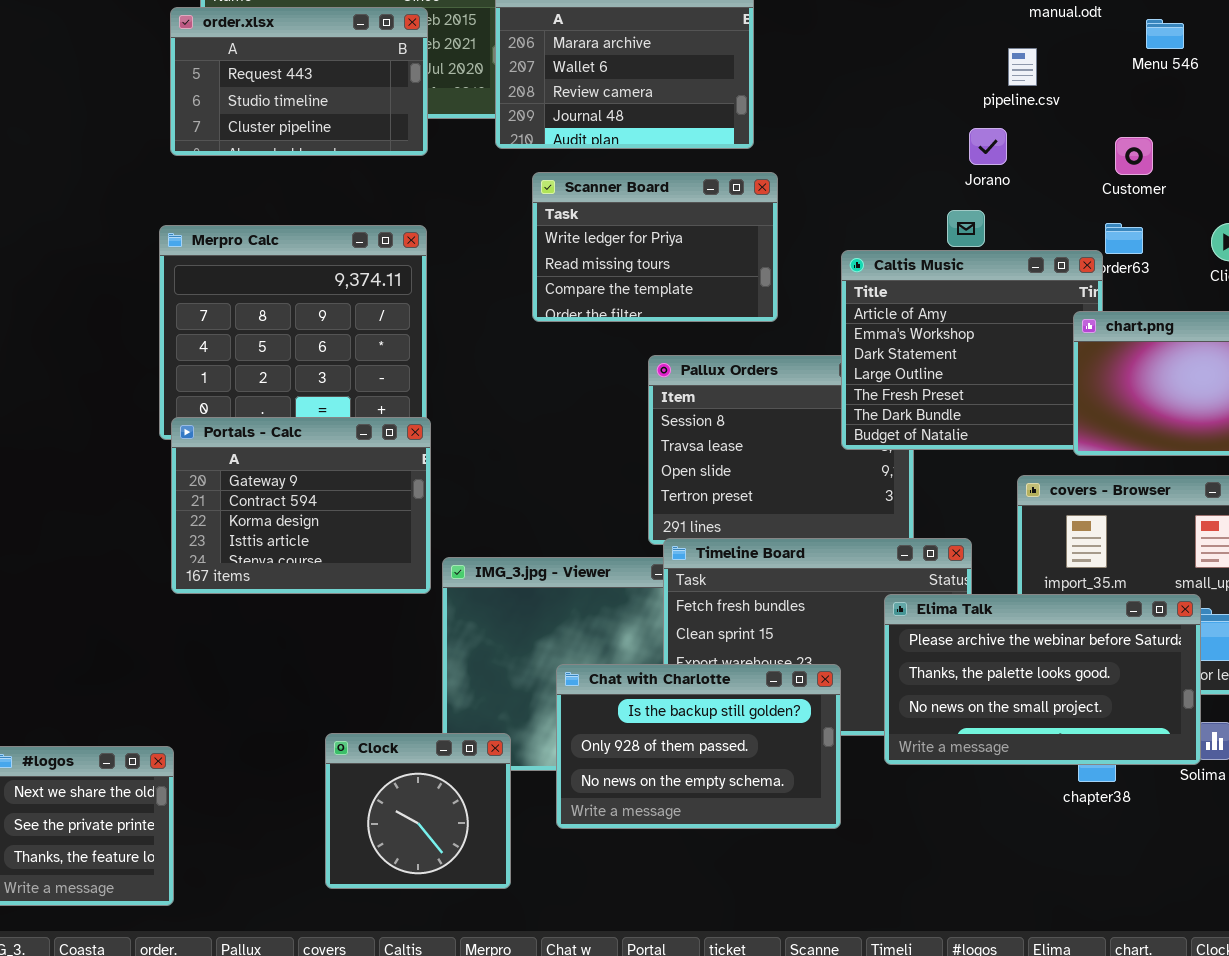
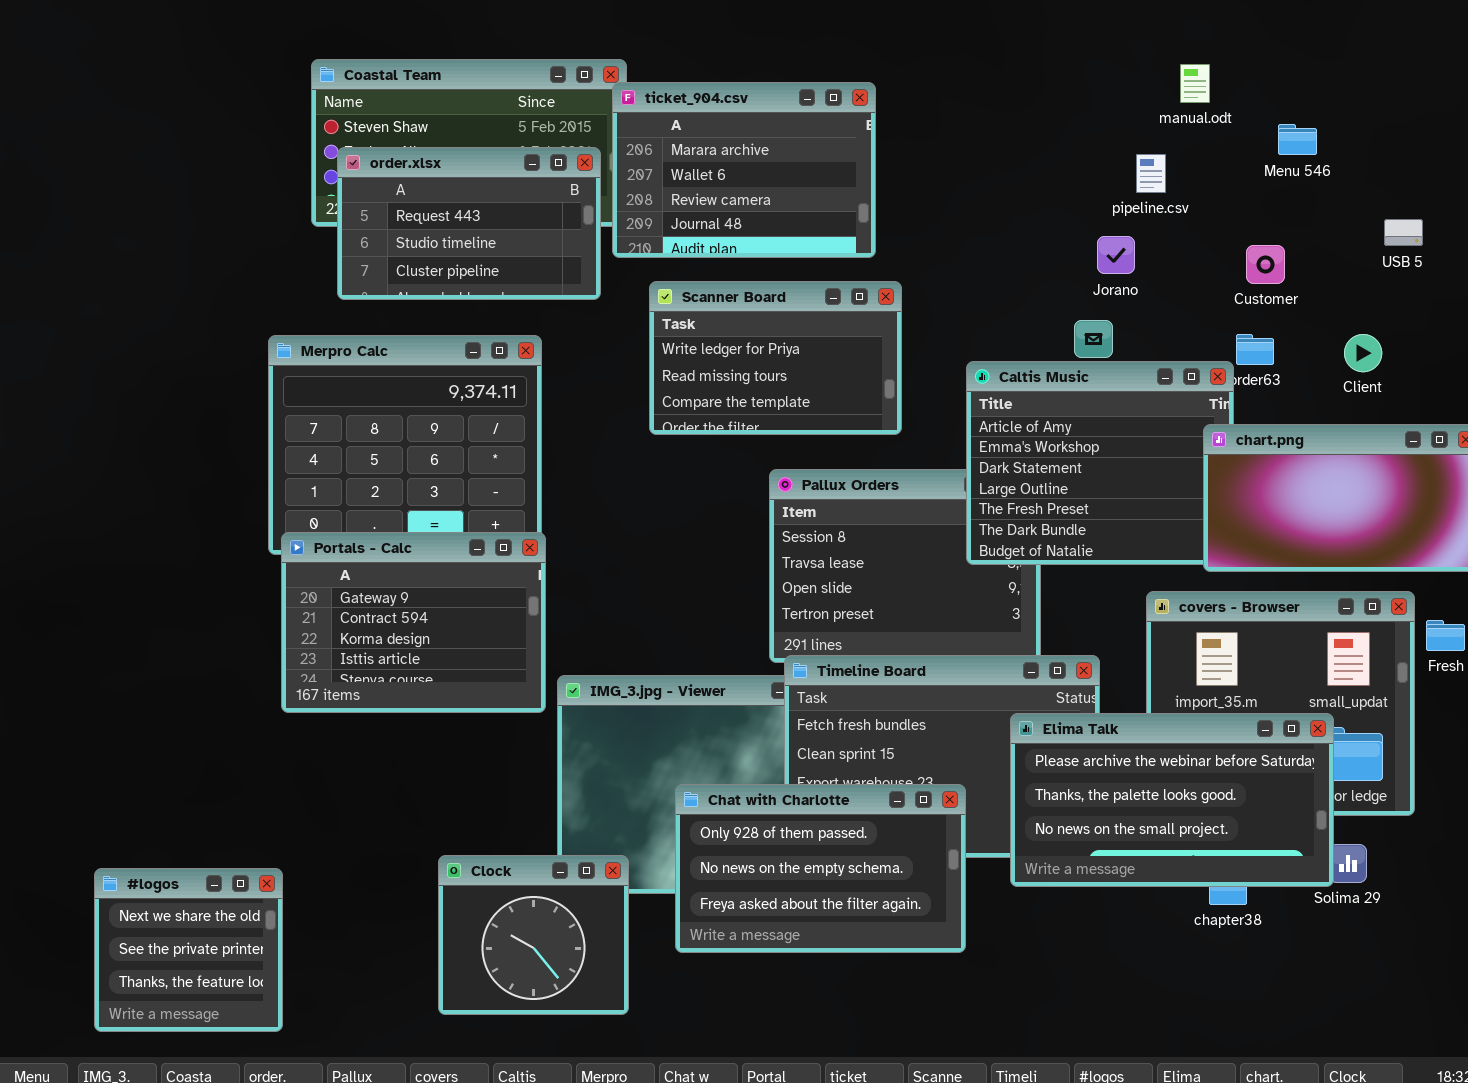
order.xlsx: [170,7,428,156] -> [337,147,601,300], moved
Chat with Charlotte: [556,664,841,829] -> [675,784,966,953], scrolled down 1 row

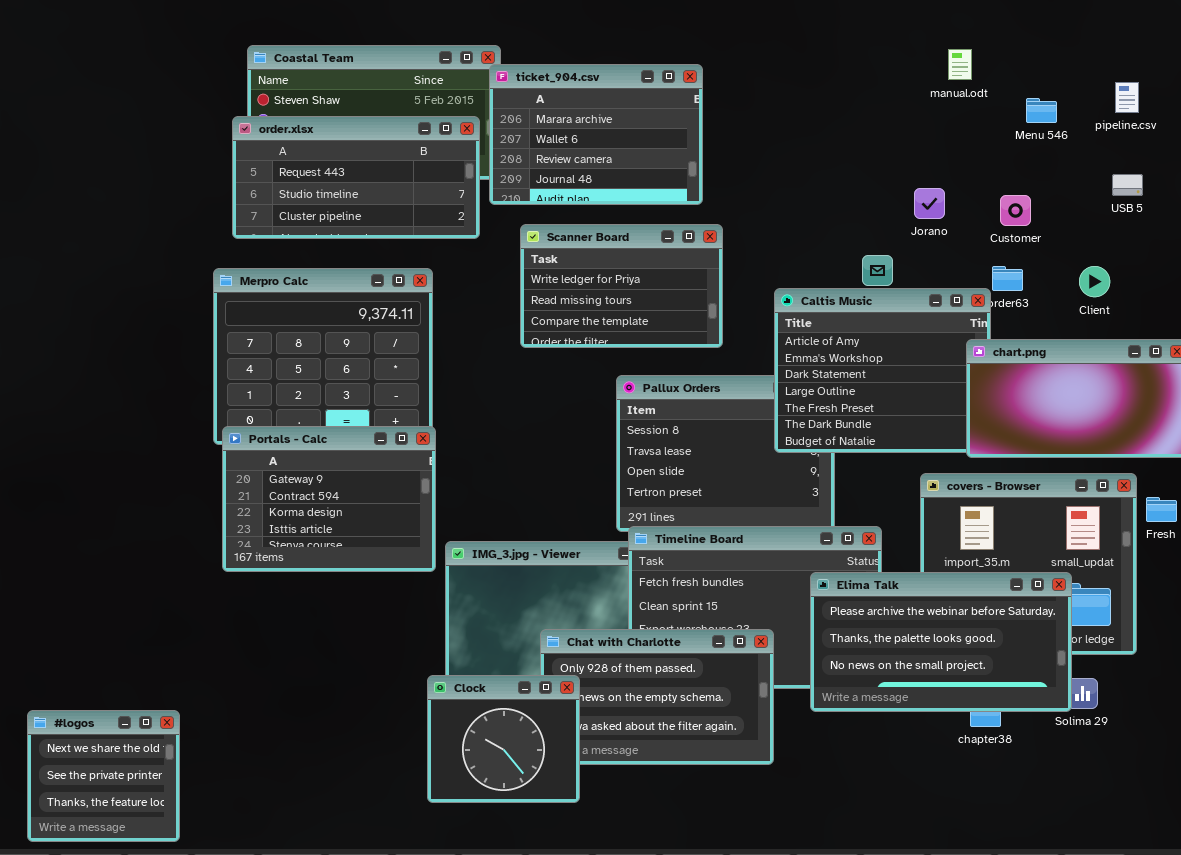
order.xlsx: [337,147,601,300] -> [232,116,480,239], resized
pipeline.csv: [1136,154,1166,193] -> [1115,82,1139,113], moved
Jorano: [1097,236,1135,274] -> [914,188,945,219], moved
Clock: [438,855,629,1015] -> [427,675,580,803], moved
#logos: [94,868,283,1032] -> [27,710,180,842], moved

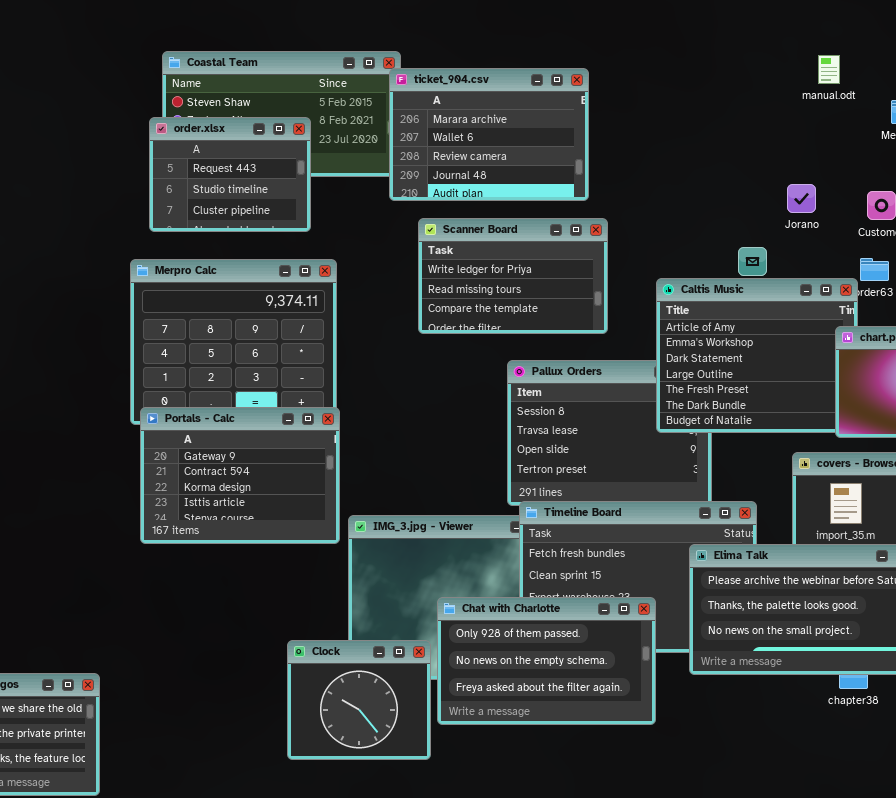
order.xlsx: [232,116,480,239] -> [149,117,311,232], resized
Clock: [427,675,580,803] -> [287,640,431,760], moved

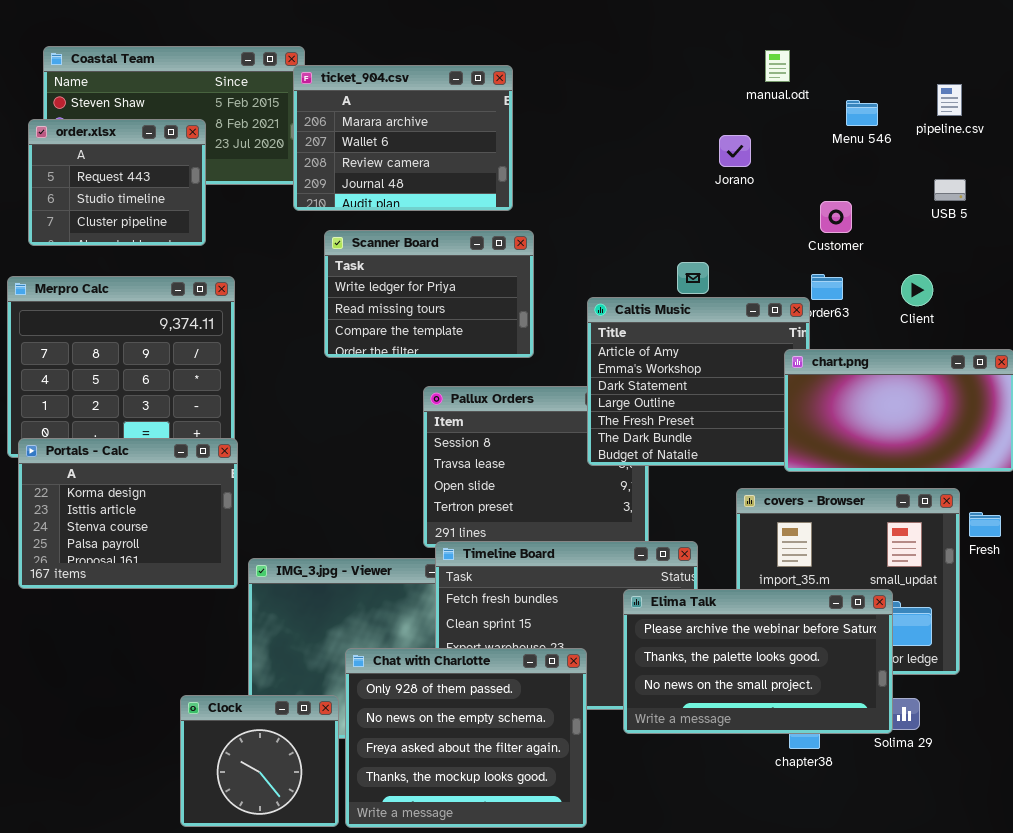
Jorano: [787,184,816,213] -> [719,135,751,167], moved
Portals - Calc: [140,407,340,544] -> [18,438,238,589], scrolled down 2 rows
Chat with Charlotte: [437,597,656,725] -> [345,648,587,828], resized

